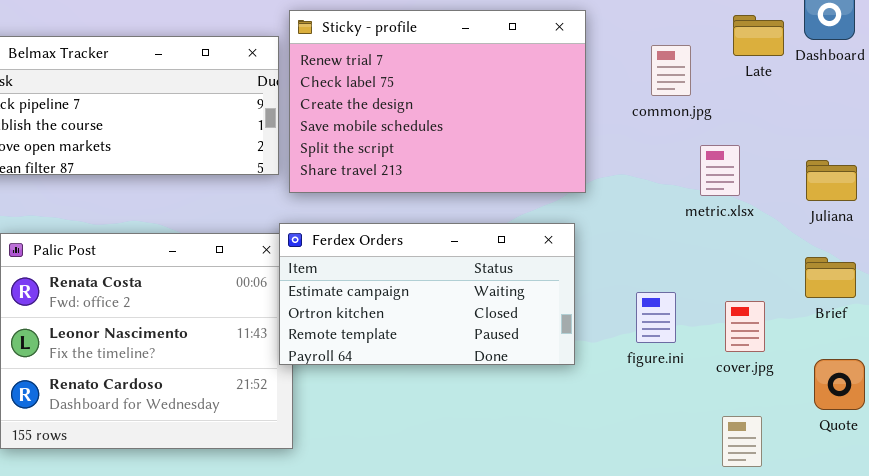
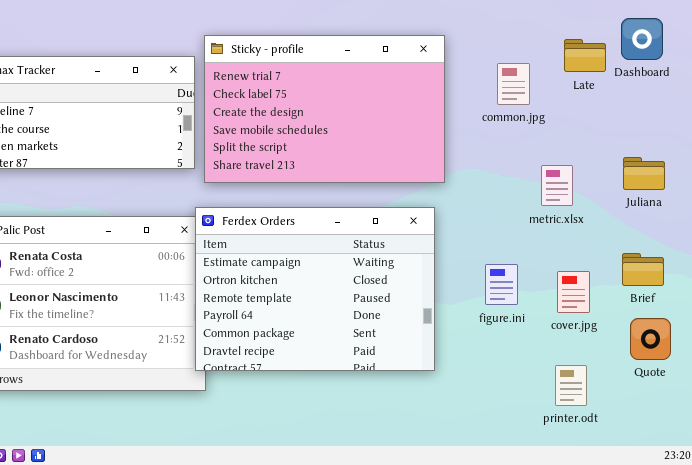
metric.xlsx: [700,145,740,196] -> [541,165,573,206], moved
Ferdex Orders: [279,223,575,365] -> [195,207,435,371], resized
Brief: [805,257,856,298] -> [622,253,664,286], moved

